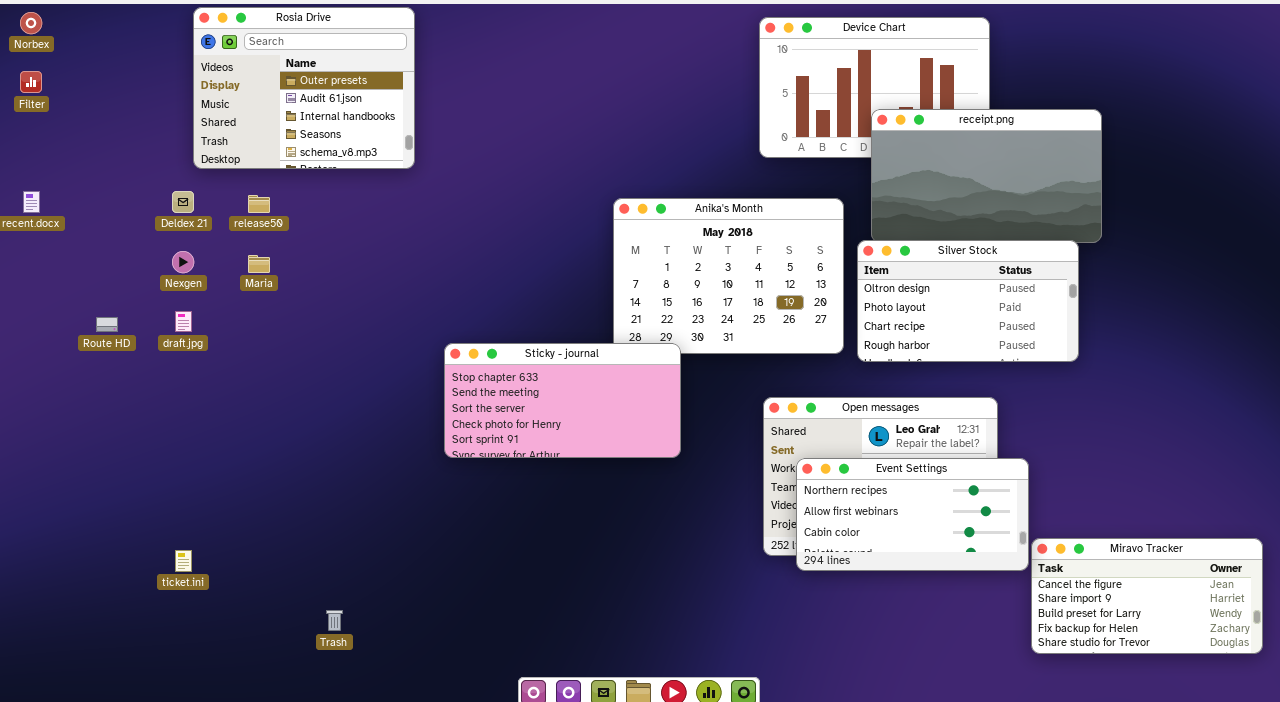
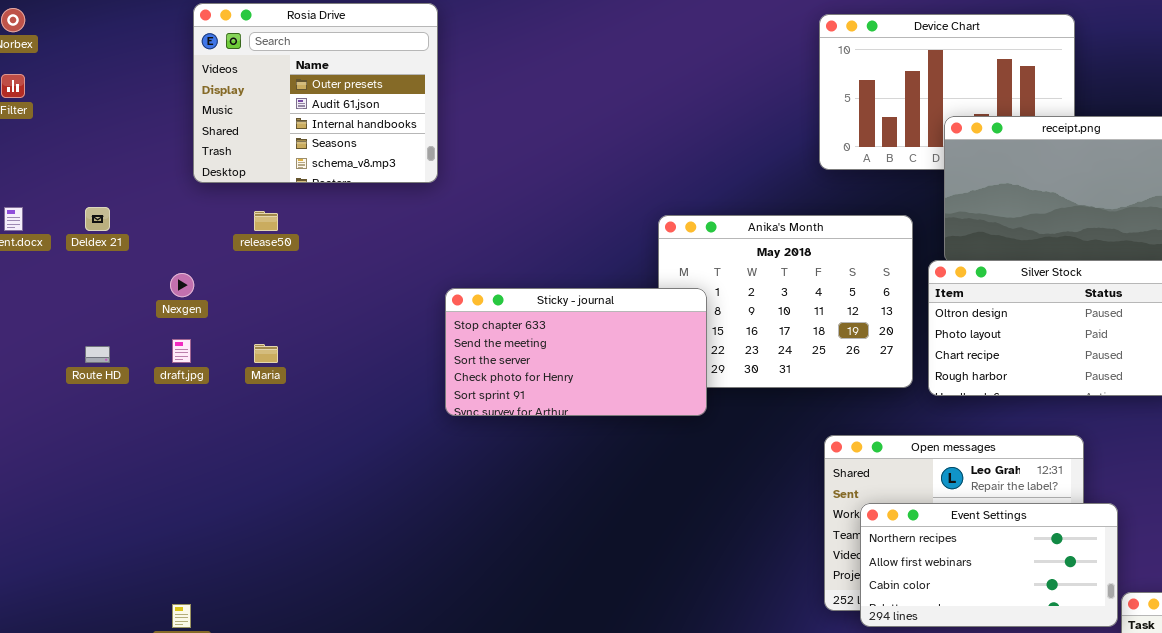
Deldex 21: [172,191,194,213] -> [85,207,110,231], moved
Maria: [248,255,270,273] -> [254,344,278,363], moved
Sticky - journal: [444,343,681,458] -> [445,288,707,416], moved

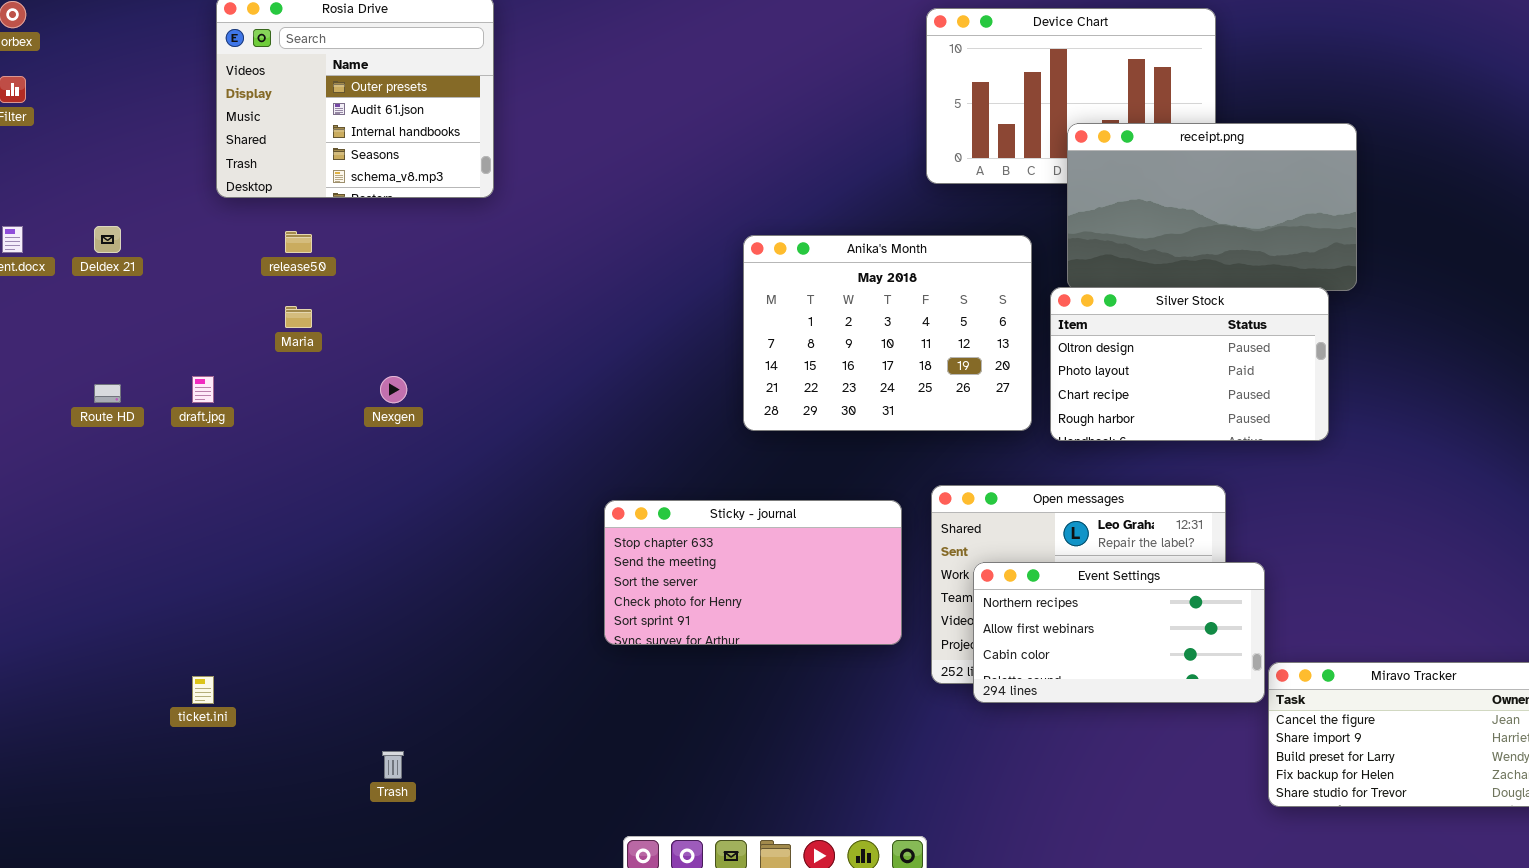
Nexgen: [170,273,194,297] -> [380,376,407,403], moved
Sticky - journal: [445,288,707,416] -> [604,500,902,645], moved
Maria: [254,344,278,363] -> [285,306,312,328], moved

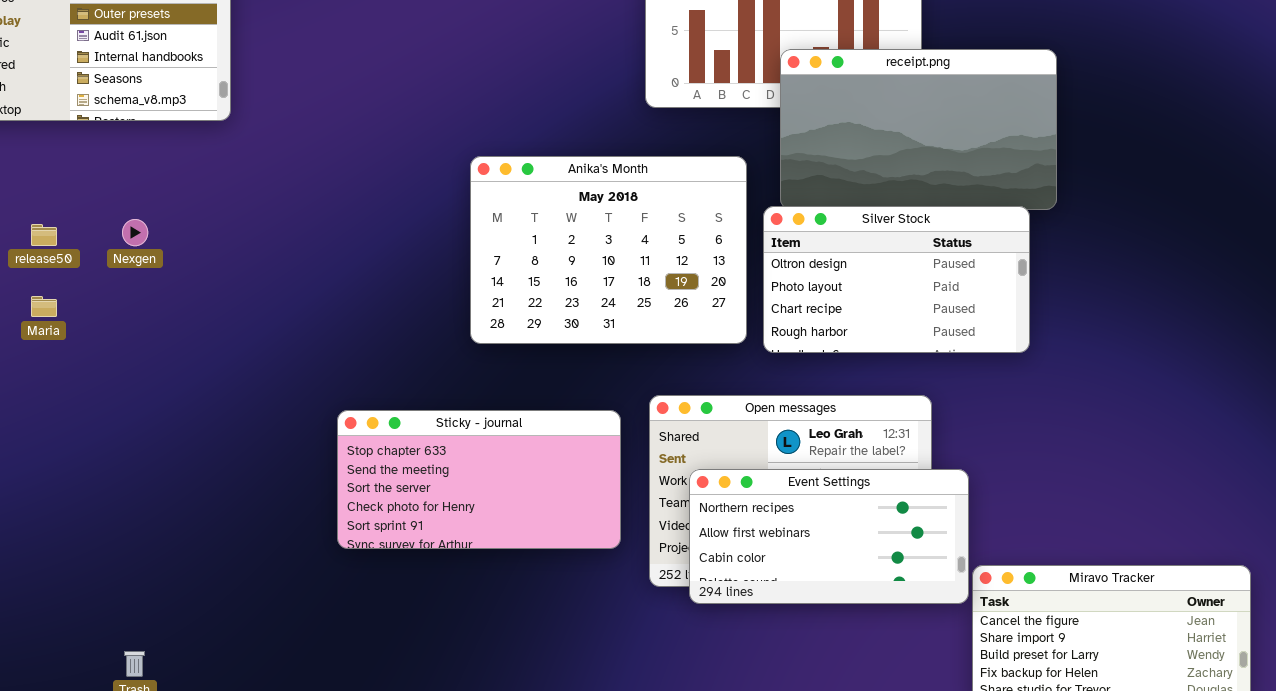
release50: [285,231,312,253] -> [31,224,57,246], moved
Maria: [285,306,312,328] -> [31,296,57,317], moved
Nexgen: [380,376,407,403] -> [122,219,148,246], moved

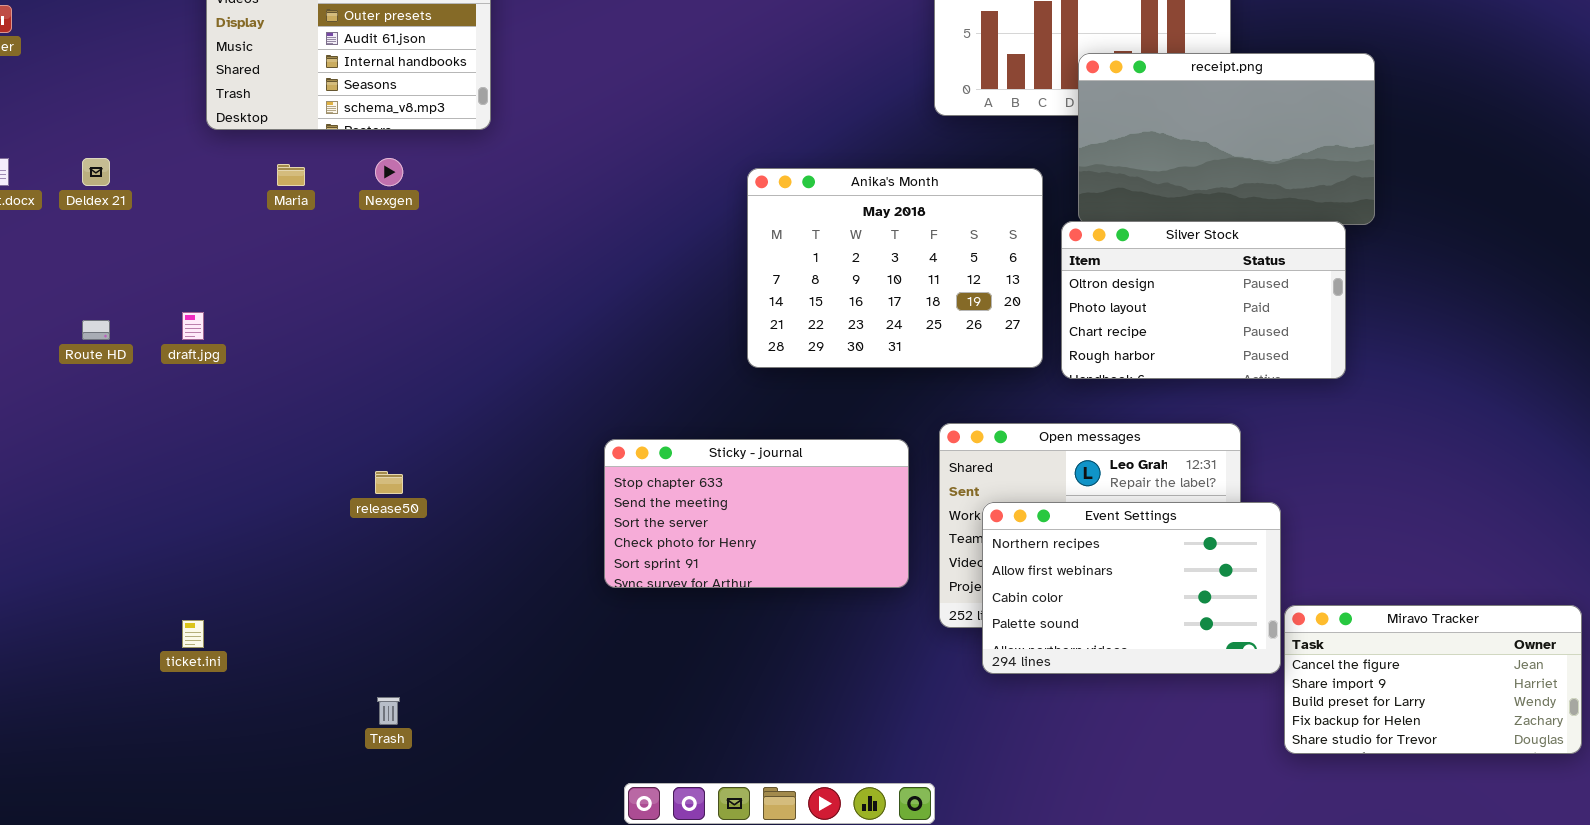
Nexgen: [122,219,148,246] -> [375,158,403,186], moved
release50: [31,224,57,246] -> [375,471,403,494], moved
Maria: [31,296,57,317] -> [277,164,305,186], moved
Event Settings: [689,469,969,604] -> [982,502,1281,674], resized

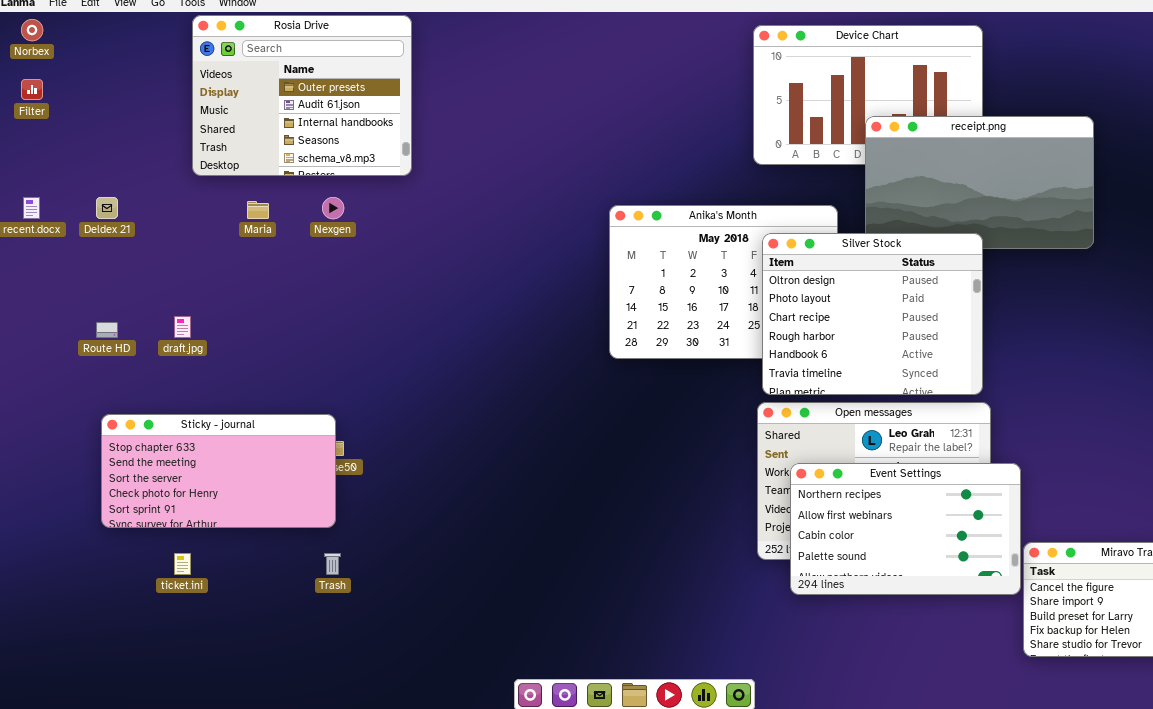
Silver Stock: [1061,221,1346,379] -> [762,233,983,395], moved, resized
Sticky - journal: [604,439,909,588] -> [101,414,336,528], moved
Trash: [377,697,400,725] -> [324,553,341,575], moved

